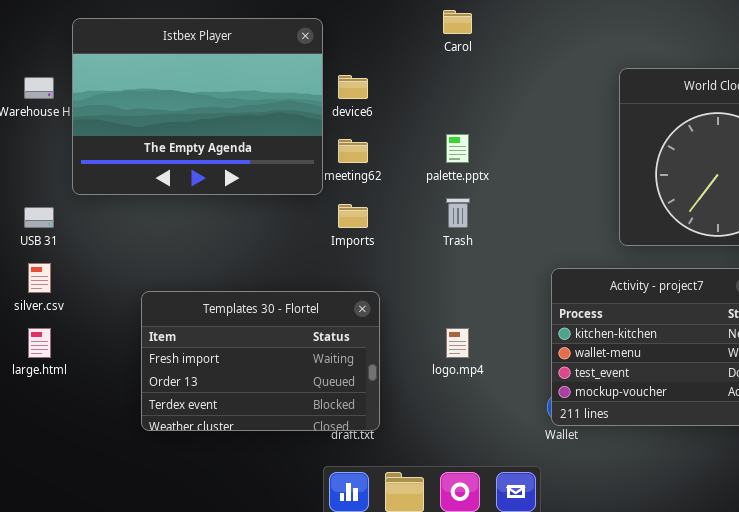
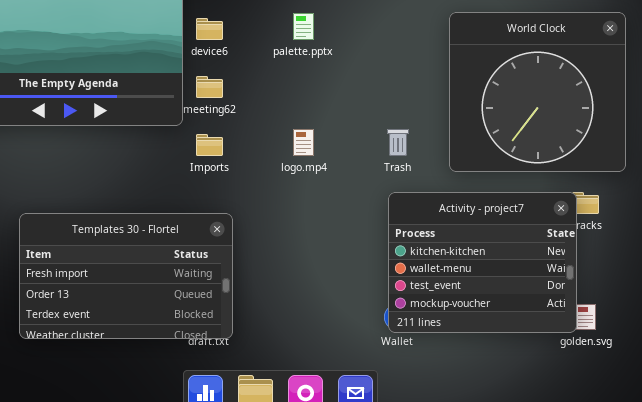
palette.pptx: [446,134,469,163] -> [293,13,314,40], moved
Trash: [446,198,470,228] -> [387,129,409,156], moved
logo.mp4: [446,328,469,358] -> [293,129,314,156], moved

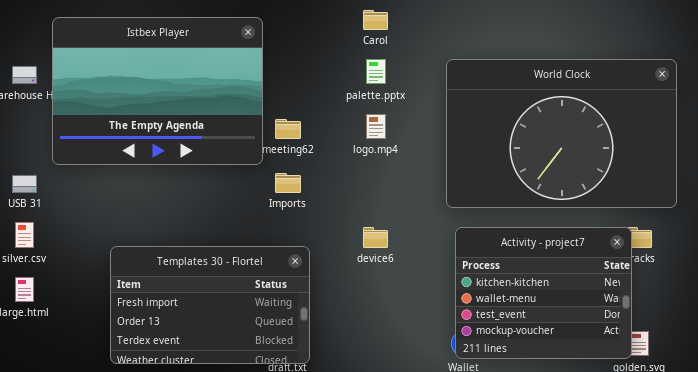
World Clock: [449,12,626,172] -> [446,59,677,208], resized
device6: [196,18,223,40] -> [363,227,388,248], moved
logo.mp4: [293,129,314,156] -> [366,114,386,139], moved

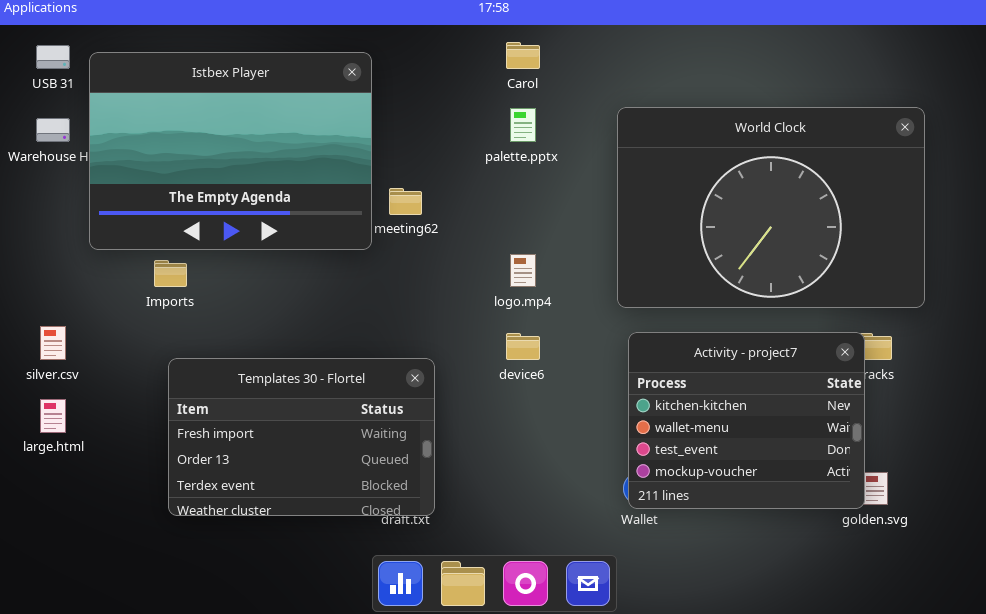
logo.mp4: [366,114,386,139] -> [510,254,536,287], moved
Imports: [275,173,301,193] -> [154,260,187,287], moved
USB 31: [12,175,37,193] -> [36,45,70,69], moved

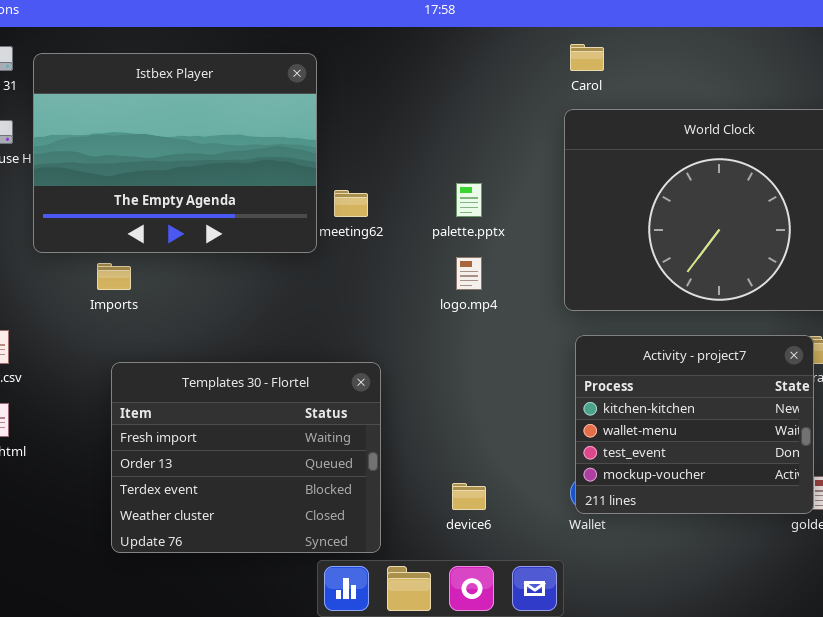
Carol: [506,42,540,69] -> [570,44,604,71], moved
palette.pptx: [510,108,536,142] -> [456,183,482,217], moved
device6: [506,333,540,360] -> [452,483,486,510], moved
Templates 30 - Flortel: [168,358,435,516] -> [111,362,381,553], resized

